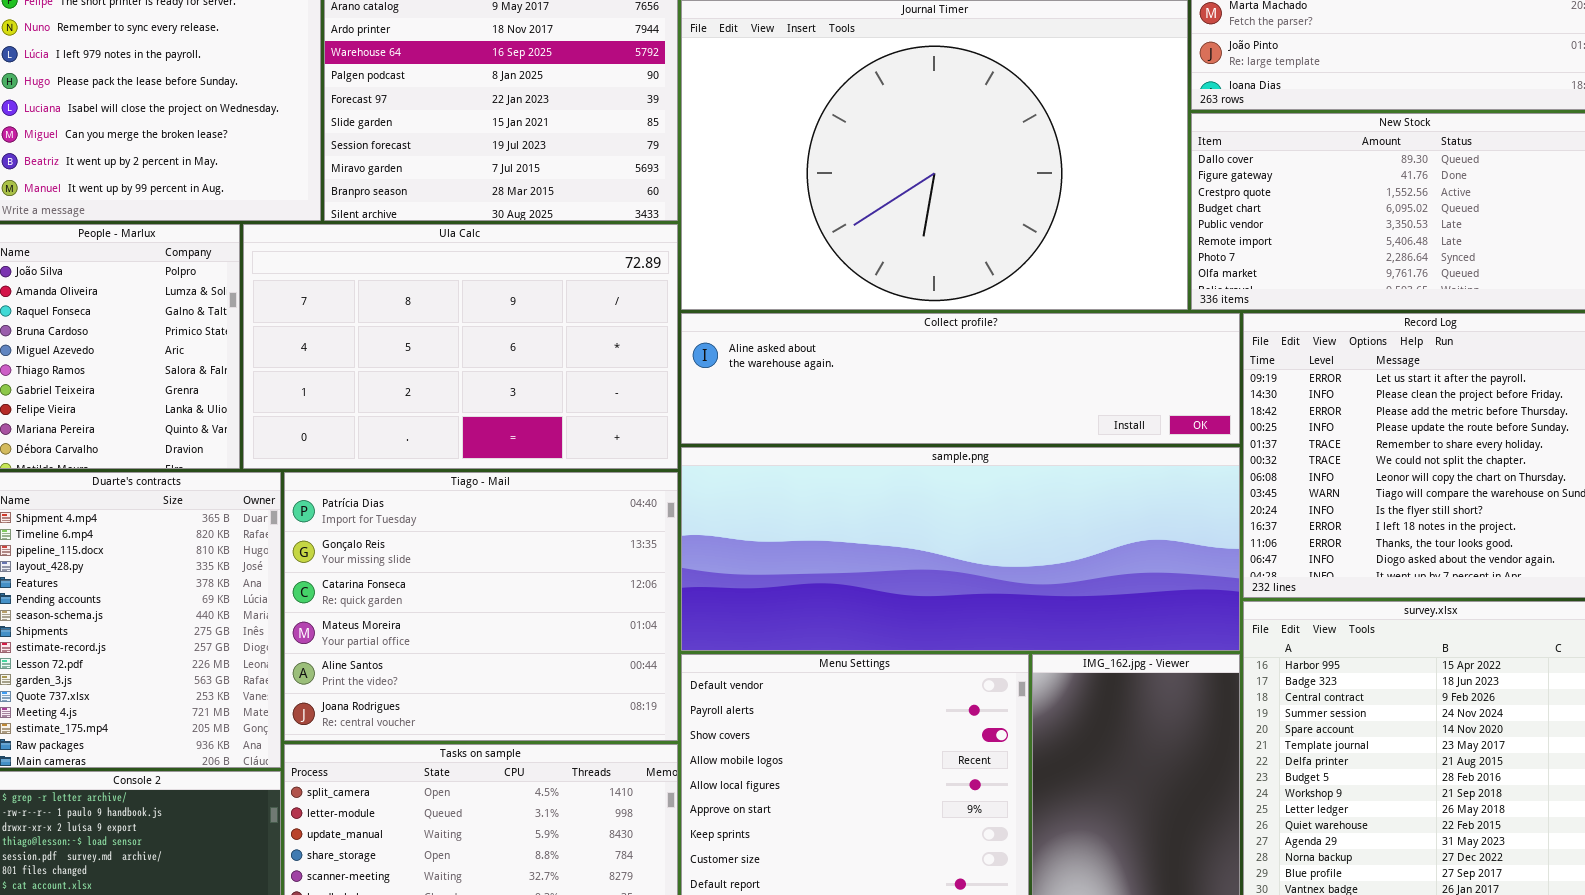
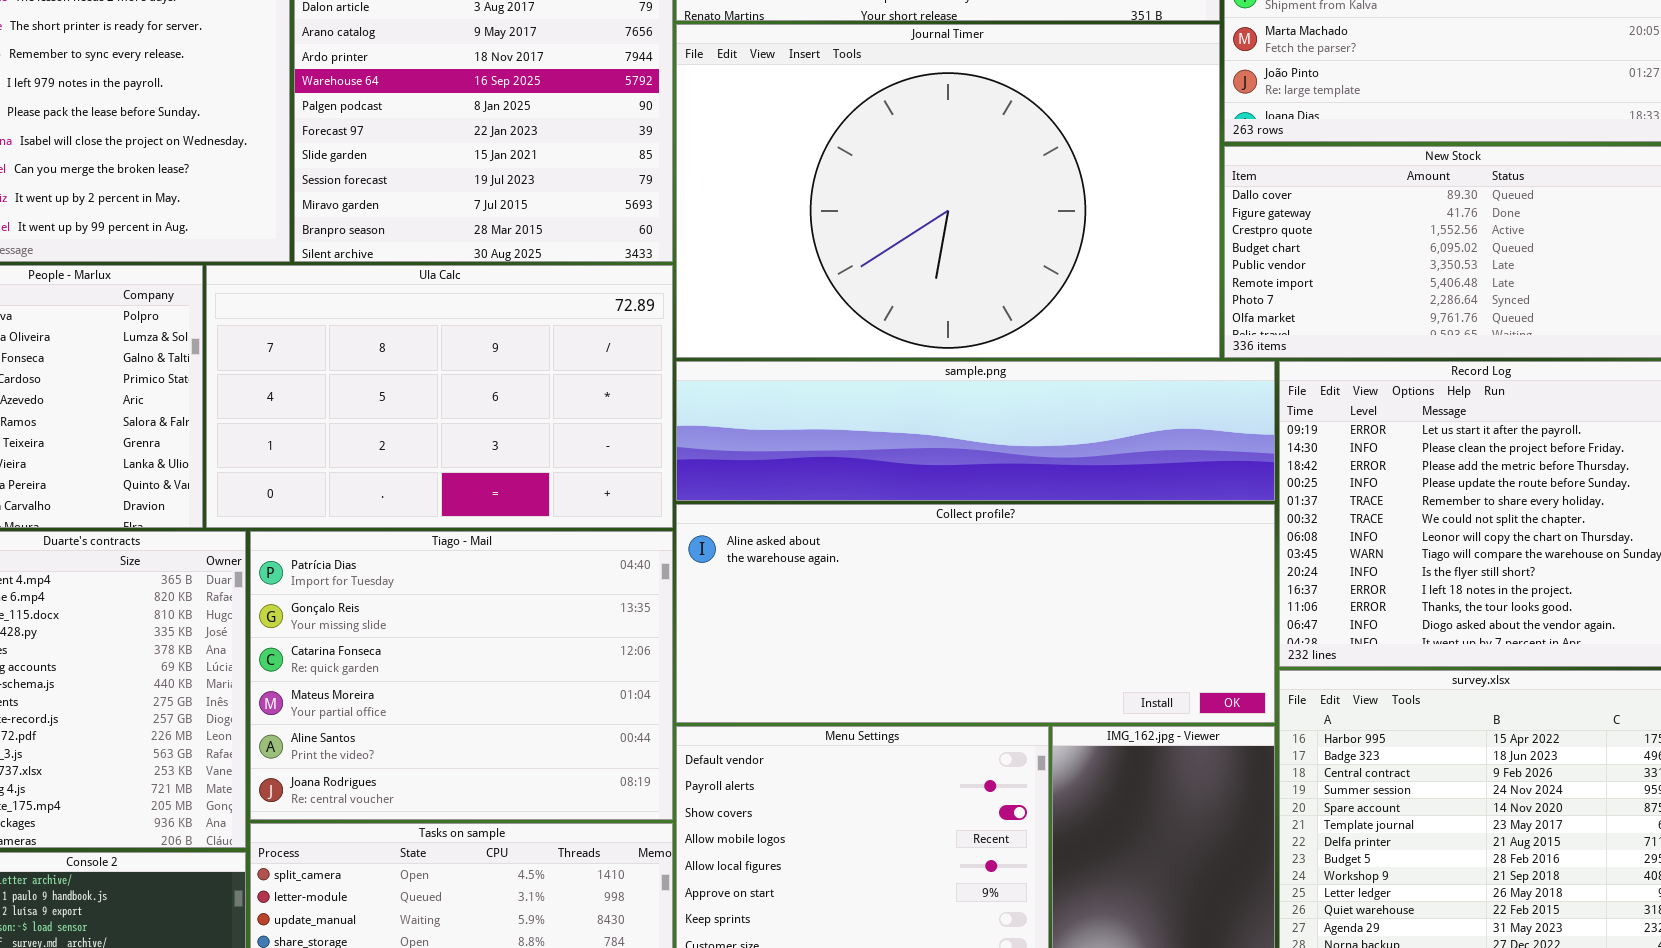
Collect profile?: [681,313,1240,444] -> [676,504,1275,723], moved, resized
sample.png: [681,447,1240,651] -> [676,361,1275,501], moved, resized

